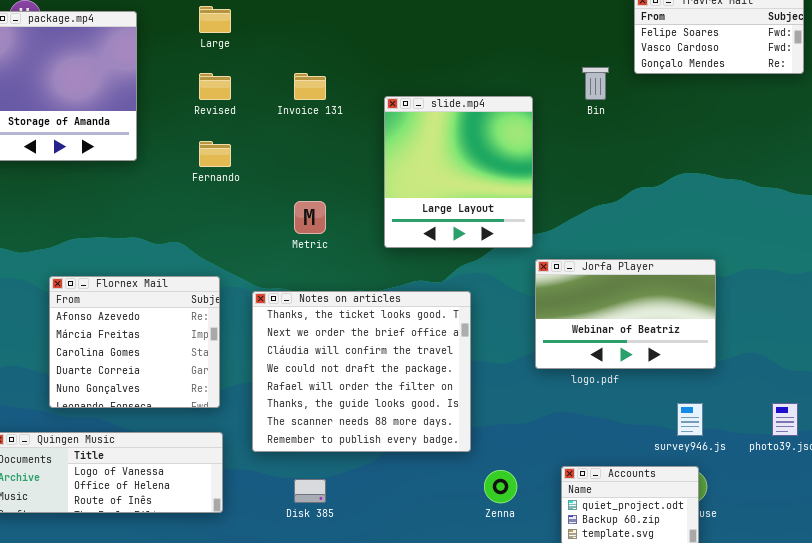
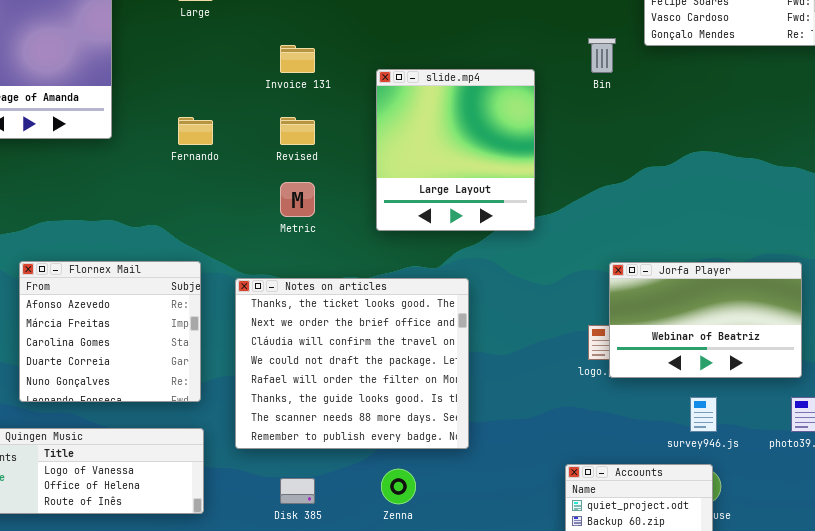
Revised: [199,73,231,100] -> [280,117,315,145], moved
Jorfa Player: [535,259,716,369] -> [609,262,802,378], moved
Zenna: [484,470,517,503] -> [381,469,416,504], moved

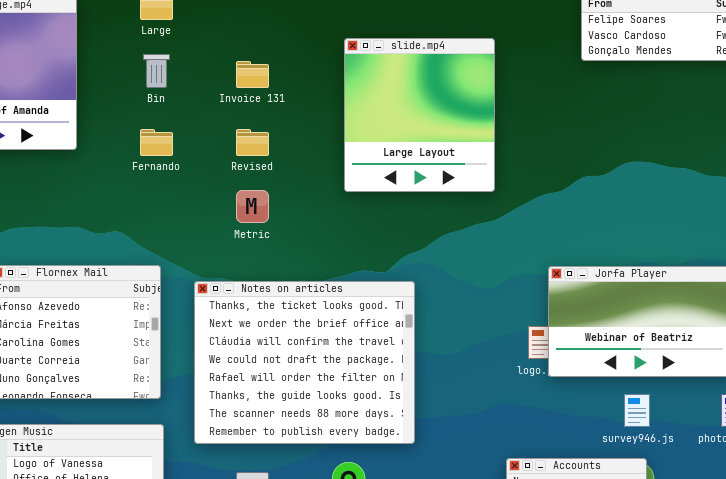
Bin: [588,38,616,73] -> [143,54,170,88], moved
slide.mp4: [376,69,535,231] -> [344,38,495,192], moved

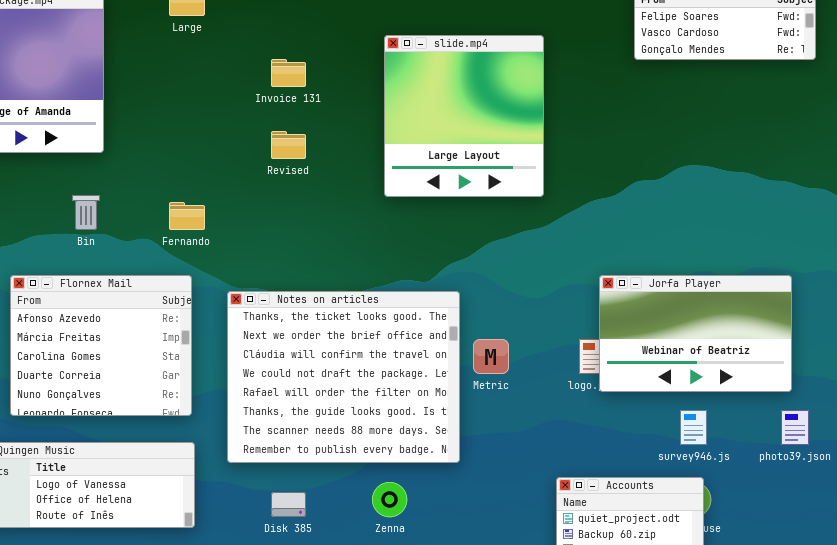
Bin: [143,54,170,88] -> [72,195,100,230], moved
Fernando: [140,129,173,156] -> [169,202,205,230], moved
Metric: [236,190,269,223] -> [473,339,509,374], moved

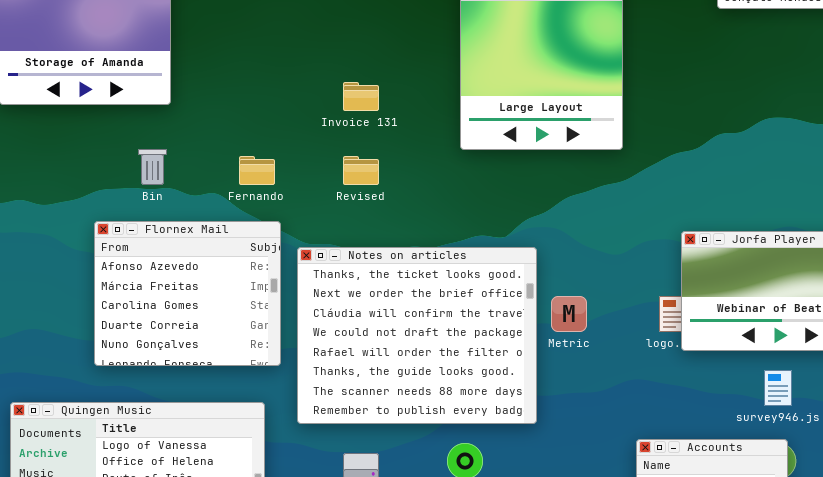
Invoice 131: [271,59,306,87] -> [343,82,379,111], moved
Revised: [271,131,306,159] -> [343,156,379,185], moved
Flornex Mail: [10,275,192,416] -> [94,221,281,366], moved

